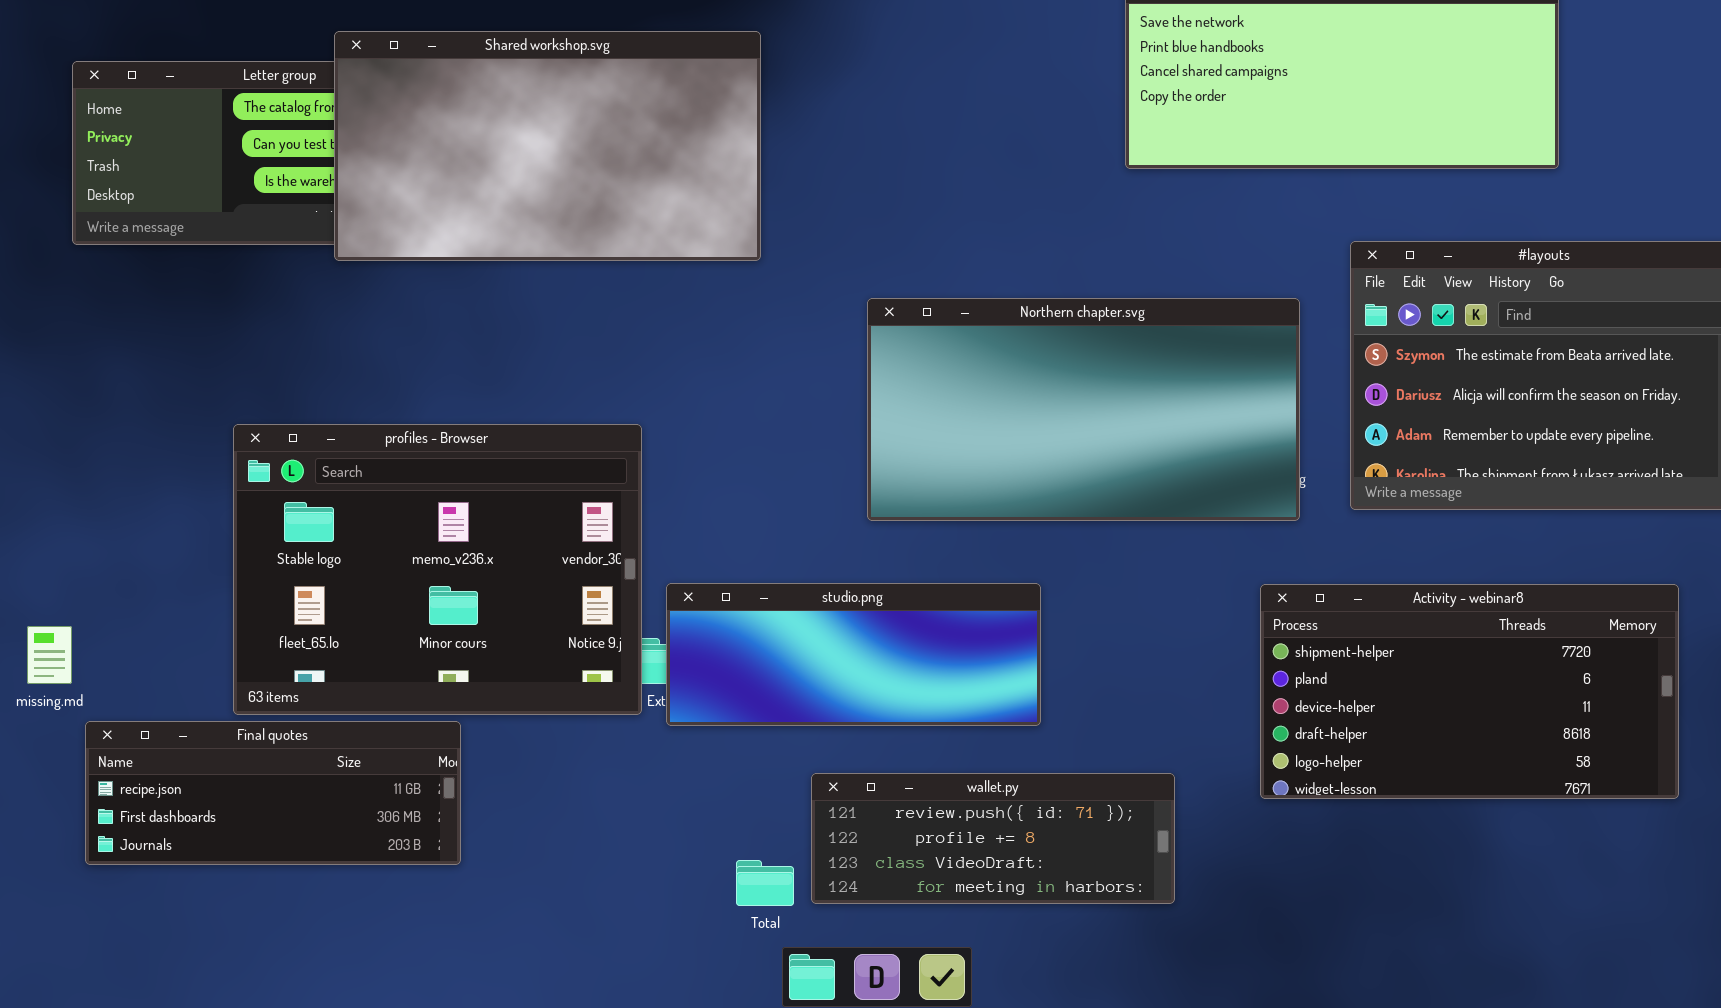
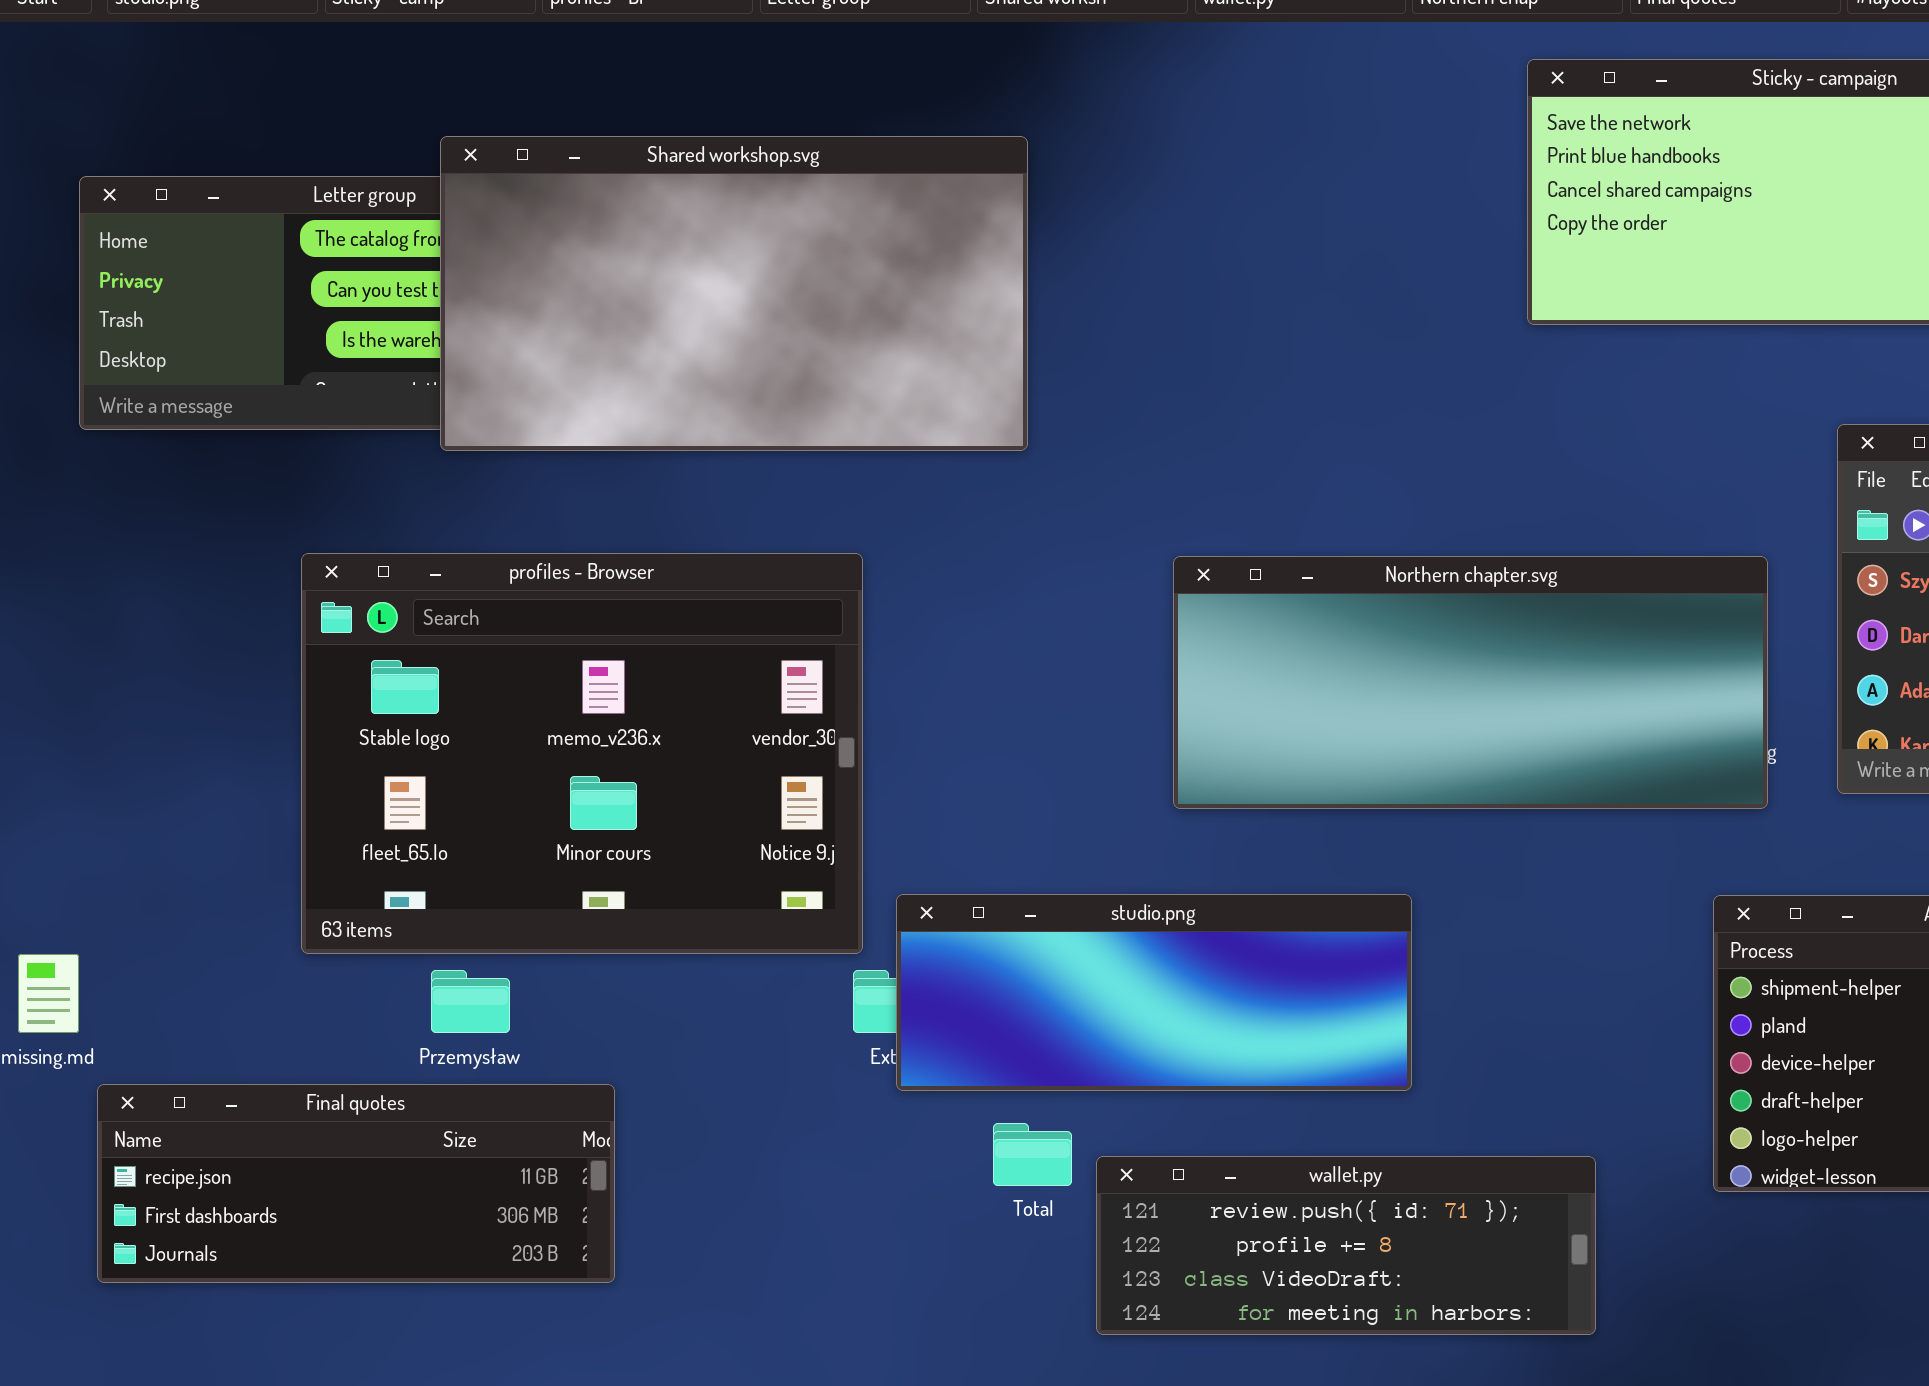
Northern chapter.svg: [867,298,1300,521] -> [1173,556,1768,809], resized
profiles - Browser: [233,424,642,715] -> [301,553,863,954], moved
Total: [736,860,794,906] -> [993,1123,1072,1186], moved

